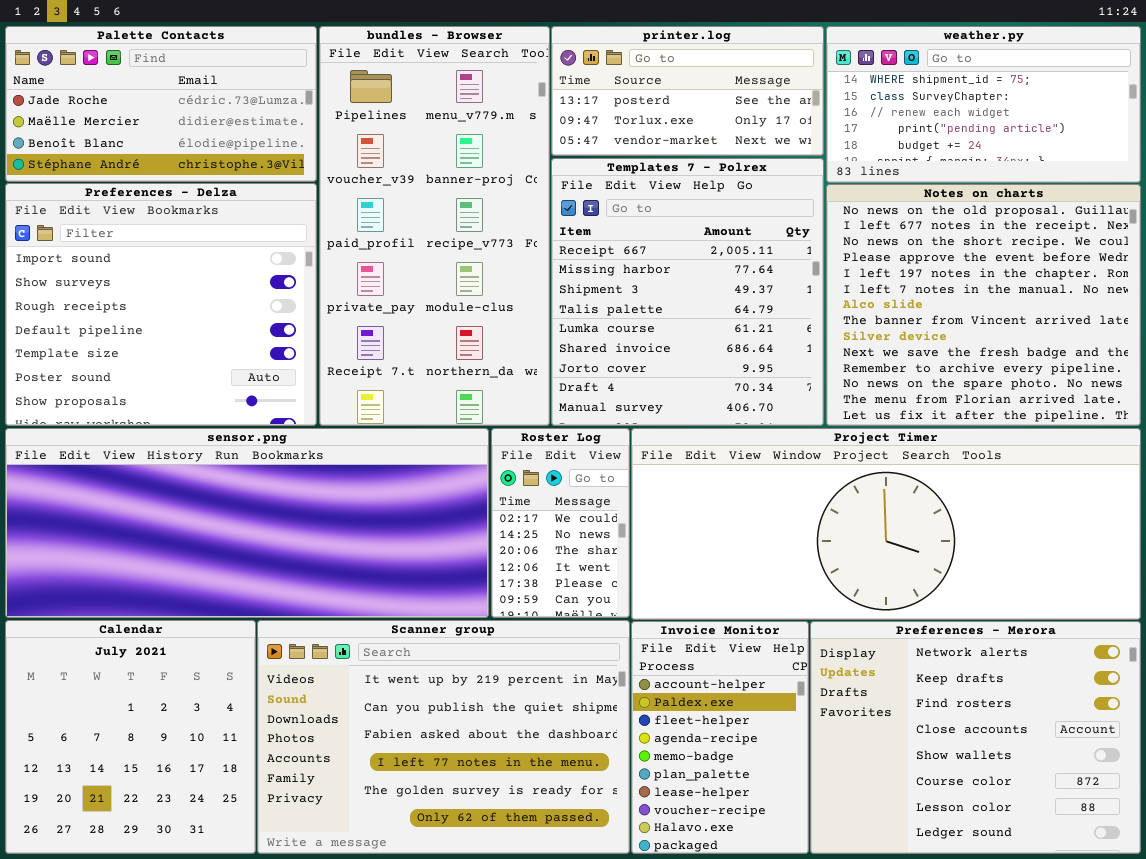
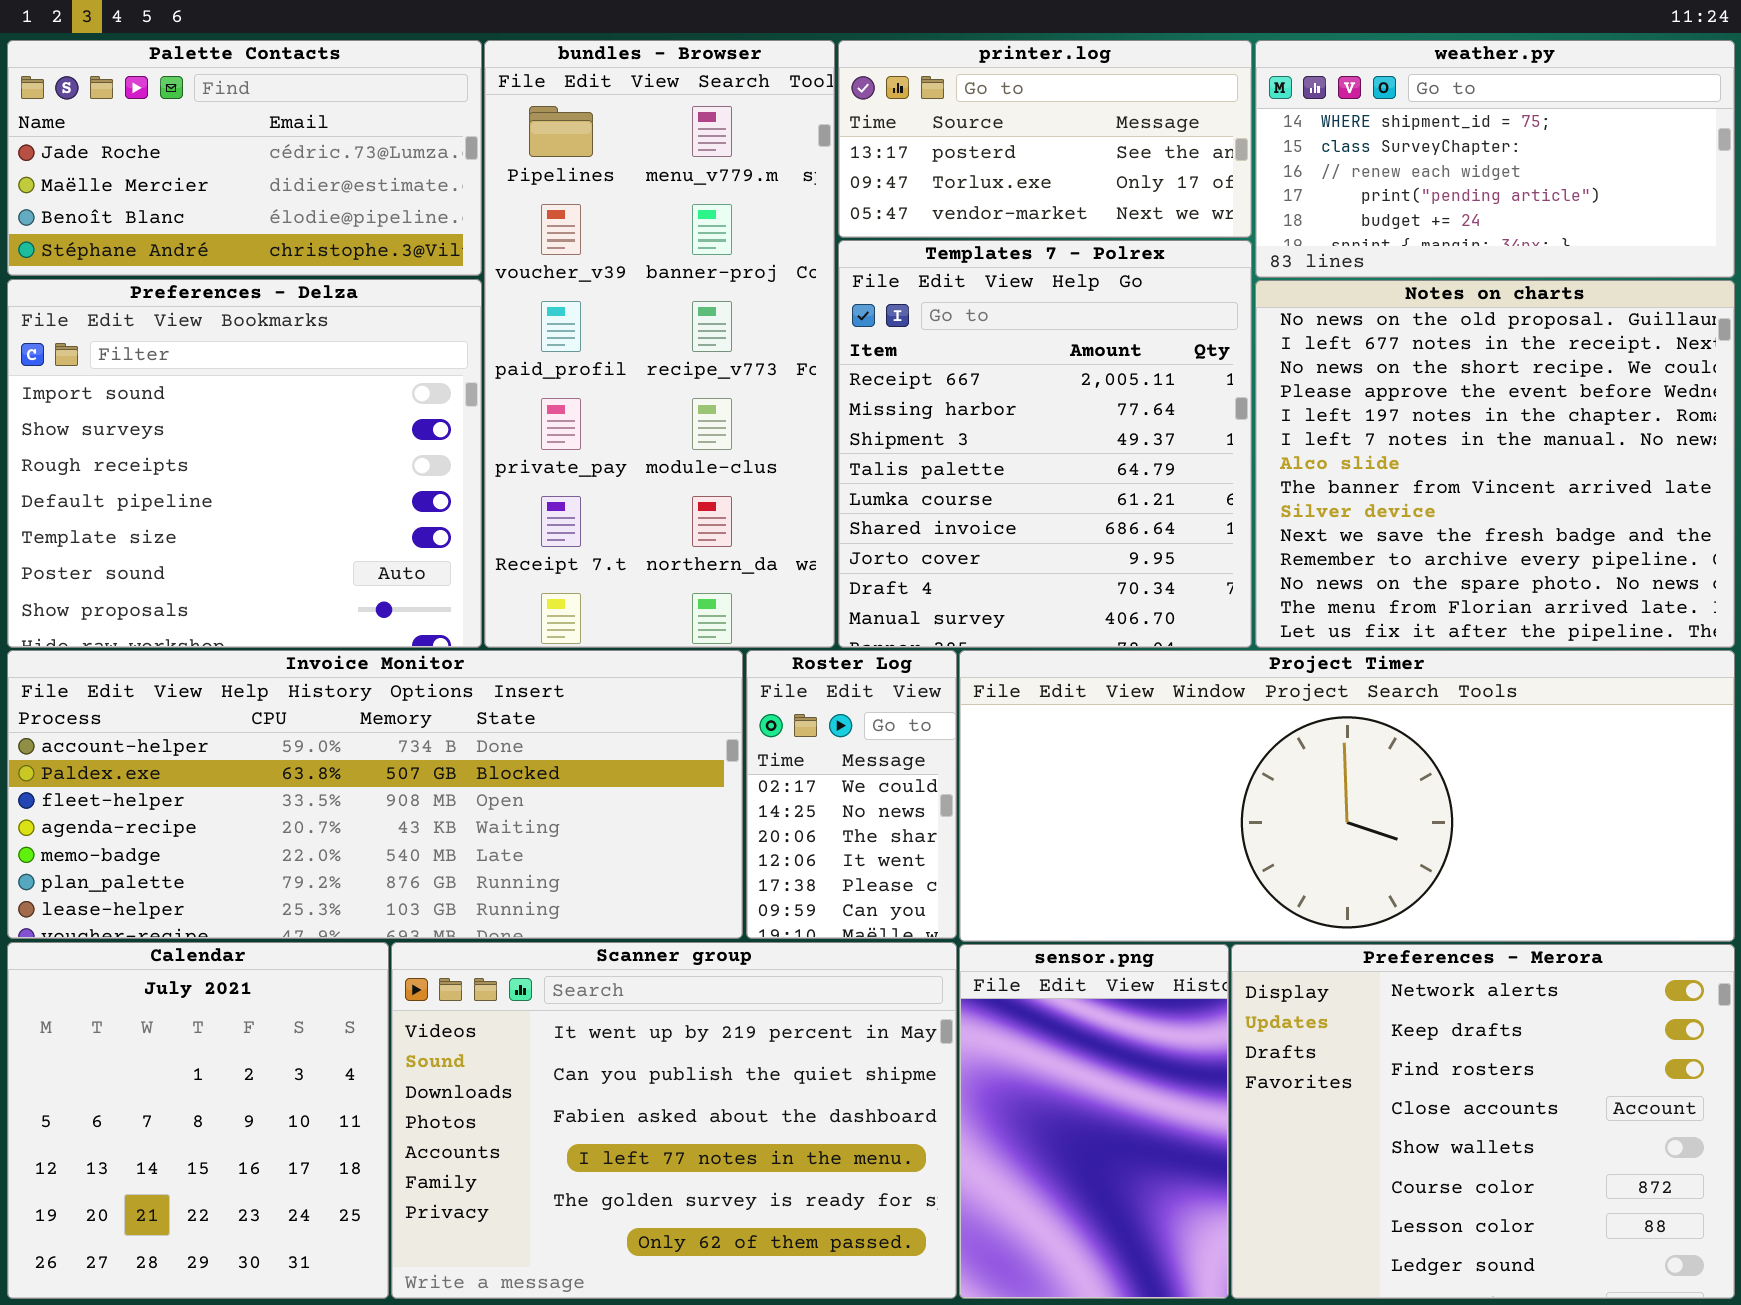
sensor.png: [5,428,489,618] -> [959,944,1229,1299], moved, resized
Invoice Monitor: [631,621,809,854] -> [7,650,743,939], moved, resized

